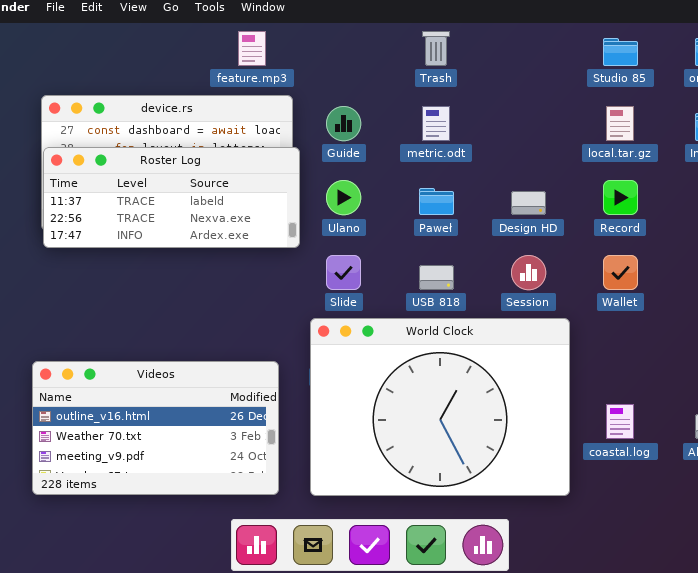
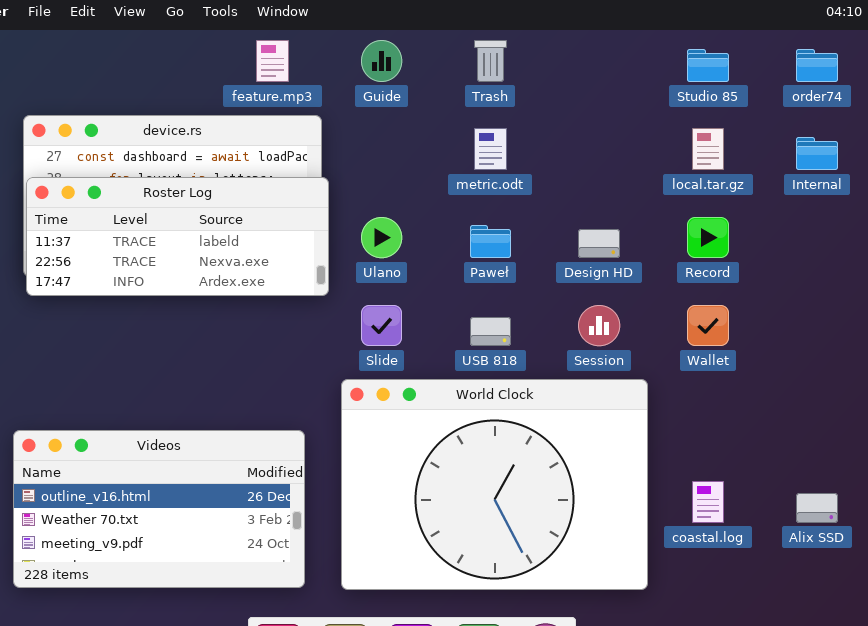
Guide: [326,106,361,141] -> [361,40,402,82], moved

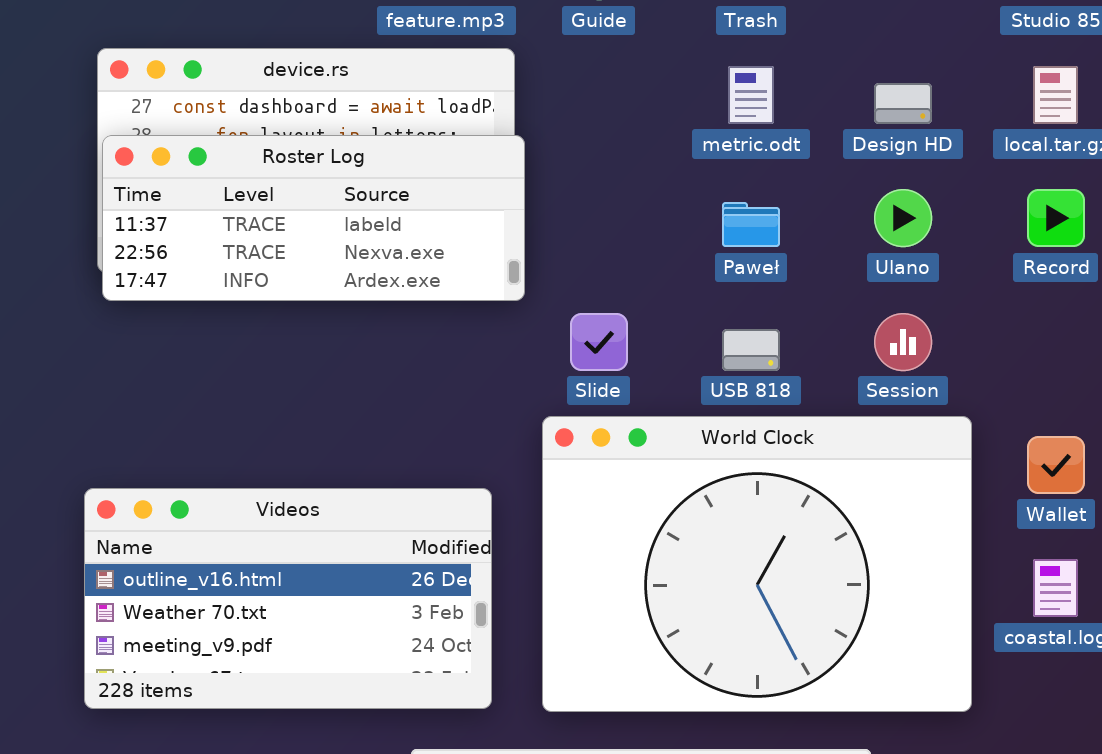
Ulano: [361,217,402,258] -> [874,189,932,247], moved
Design HD: [578,229,620,258] -> [874,83,932,124], moved
Wallet: [687,305,729,346] -> [1027,436,1085,494], moved

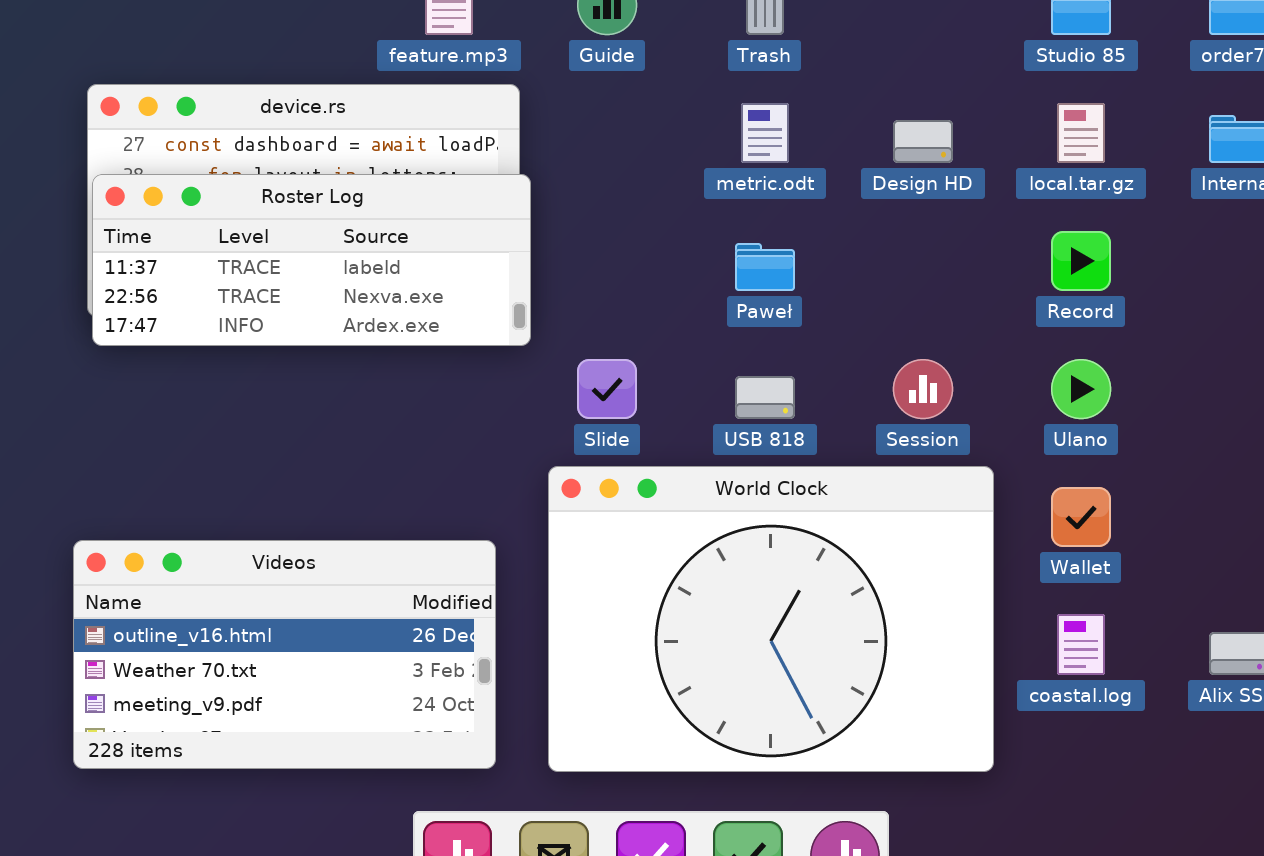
Ulano: [874,189,932,247] -> [1051,359,1111,419], moved

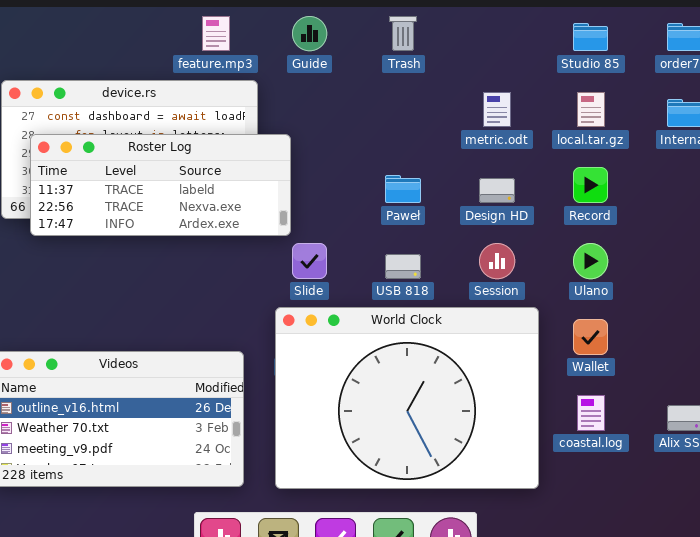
metric.odt: [741,103,789,163] -> [483,92,511,127], moved
Design HD: [893,120,953,163] -> [479,178,515,203], moved
Roster Log: [92,174,531,346] -> [30,134,291,236], moved

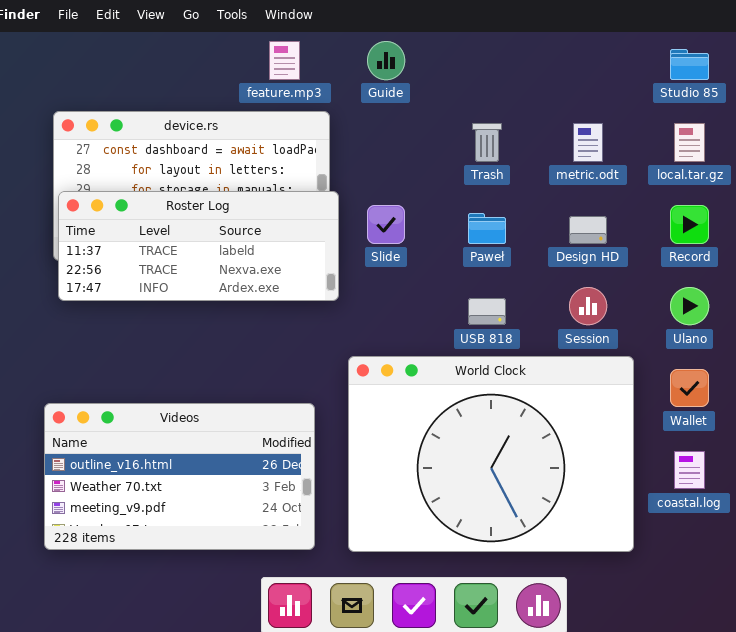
Trash: [389,16,417,51] -> [472,123,502,162], moved
Roster Log: [30,134,291,236] -> [58,191,339,301], moved
Slide: [292,243,327,279] -> [367,205,405,244], moved

